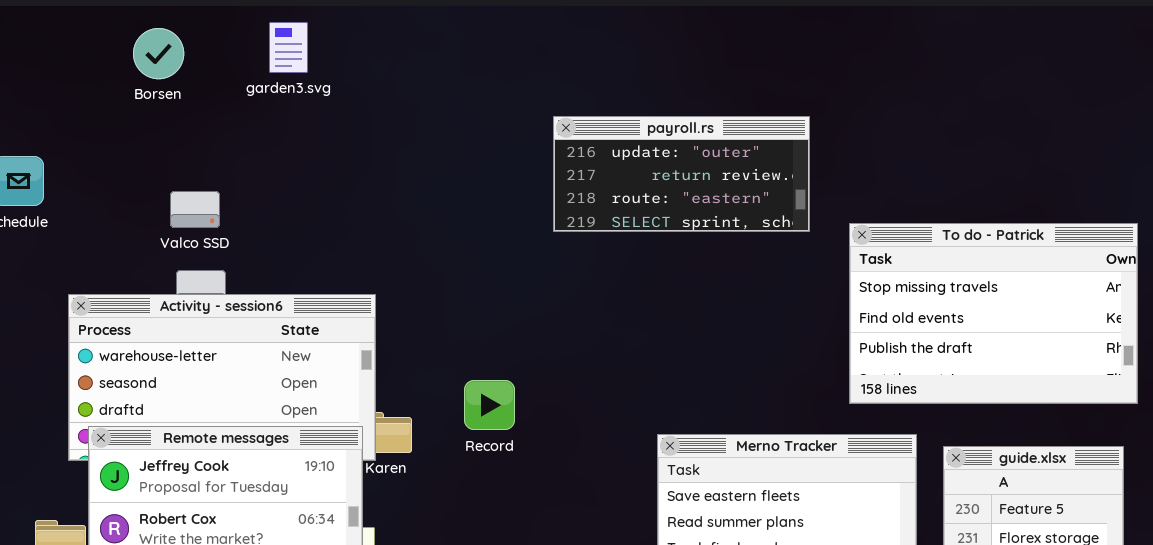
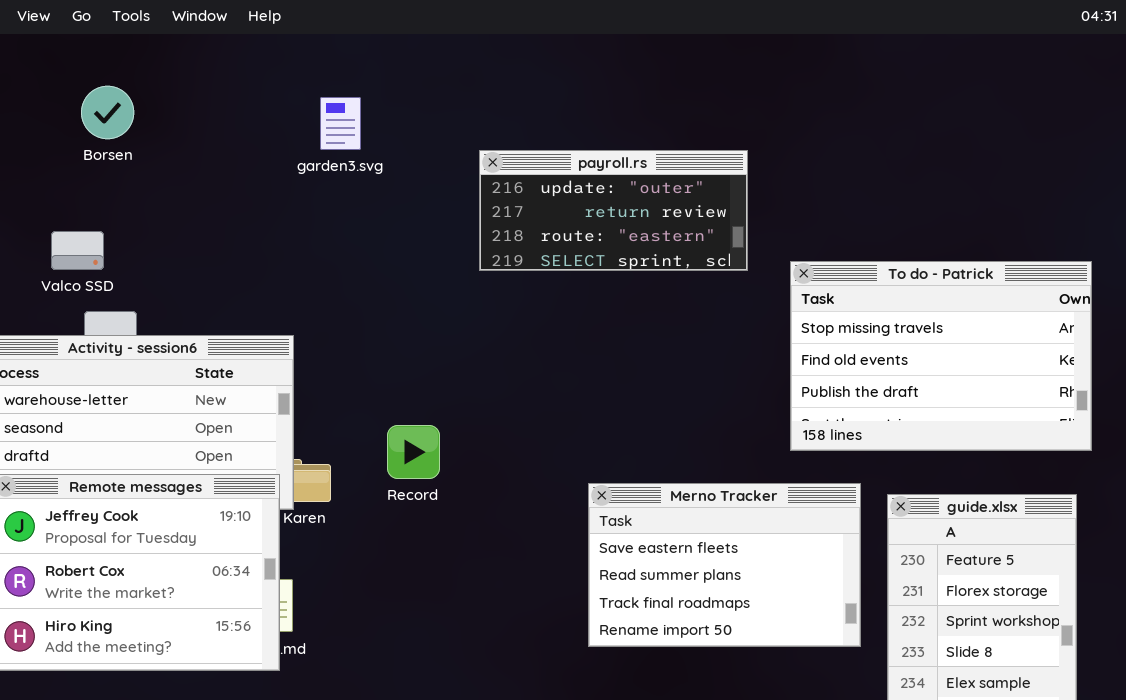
garden3.svg: [269,22,308,73] -> [320,97,361,150], moved
Borsen: [133,28,184,79] -> [81,86,134,139], moved
Valco SSD: [170,191,220,228] -> [51,231,104,270], moved

